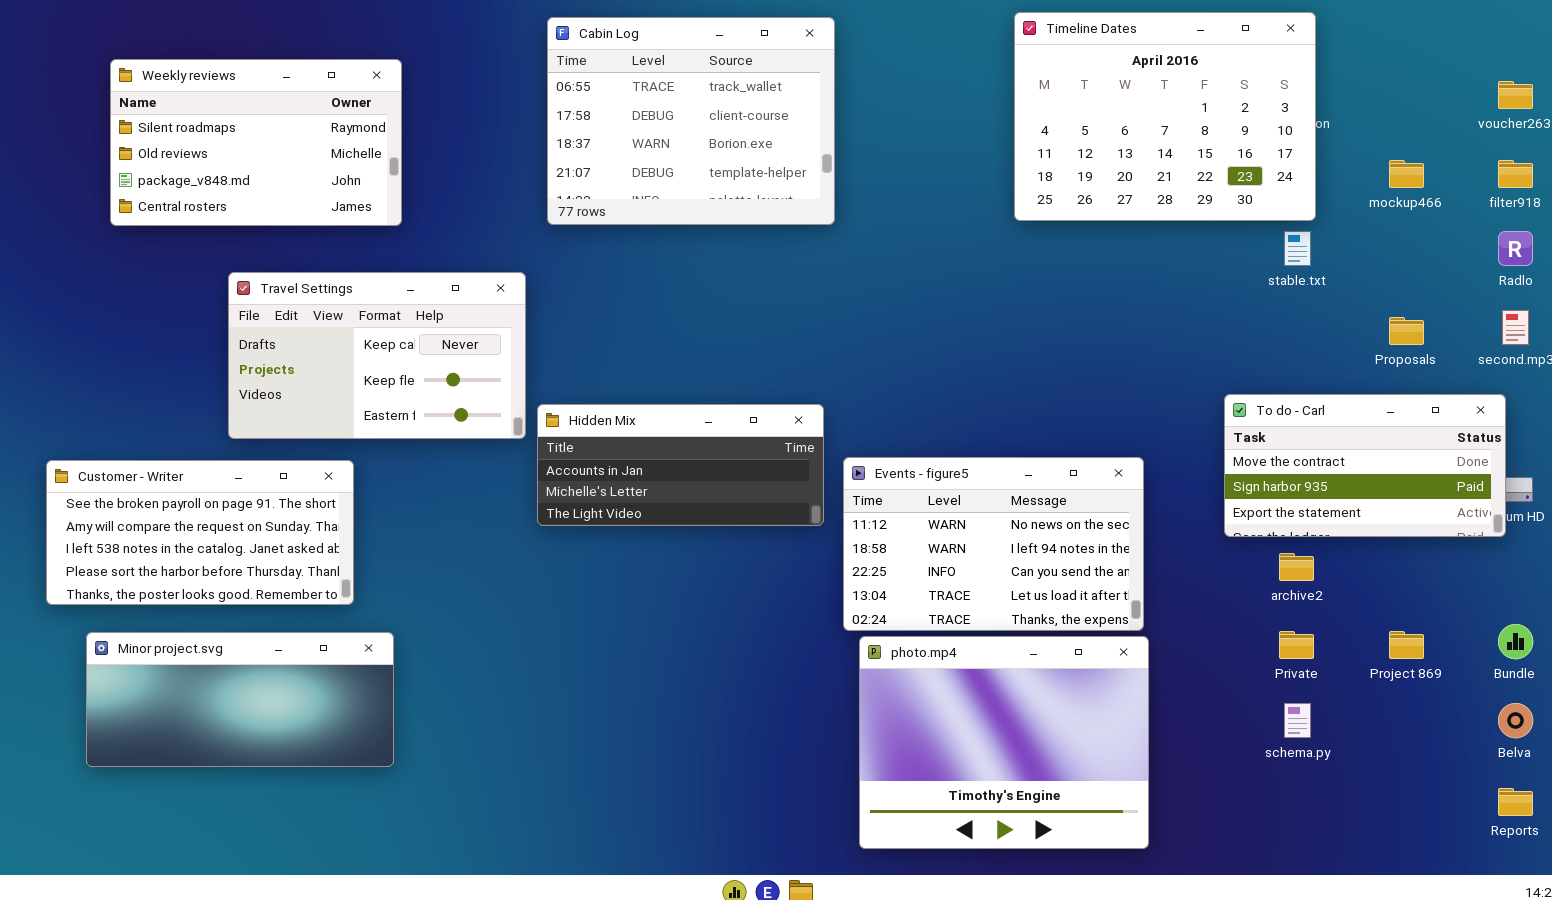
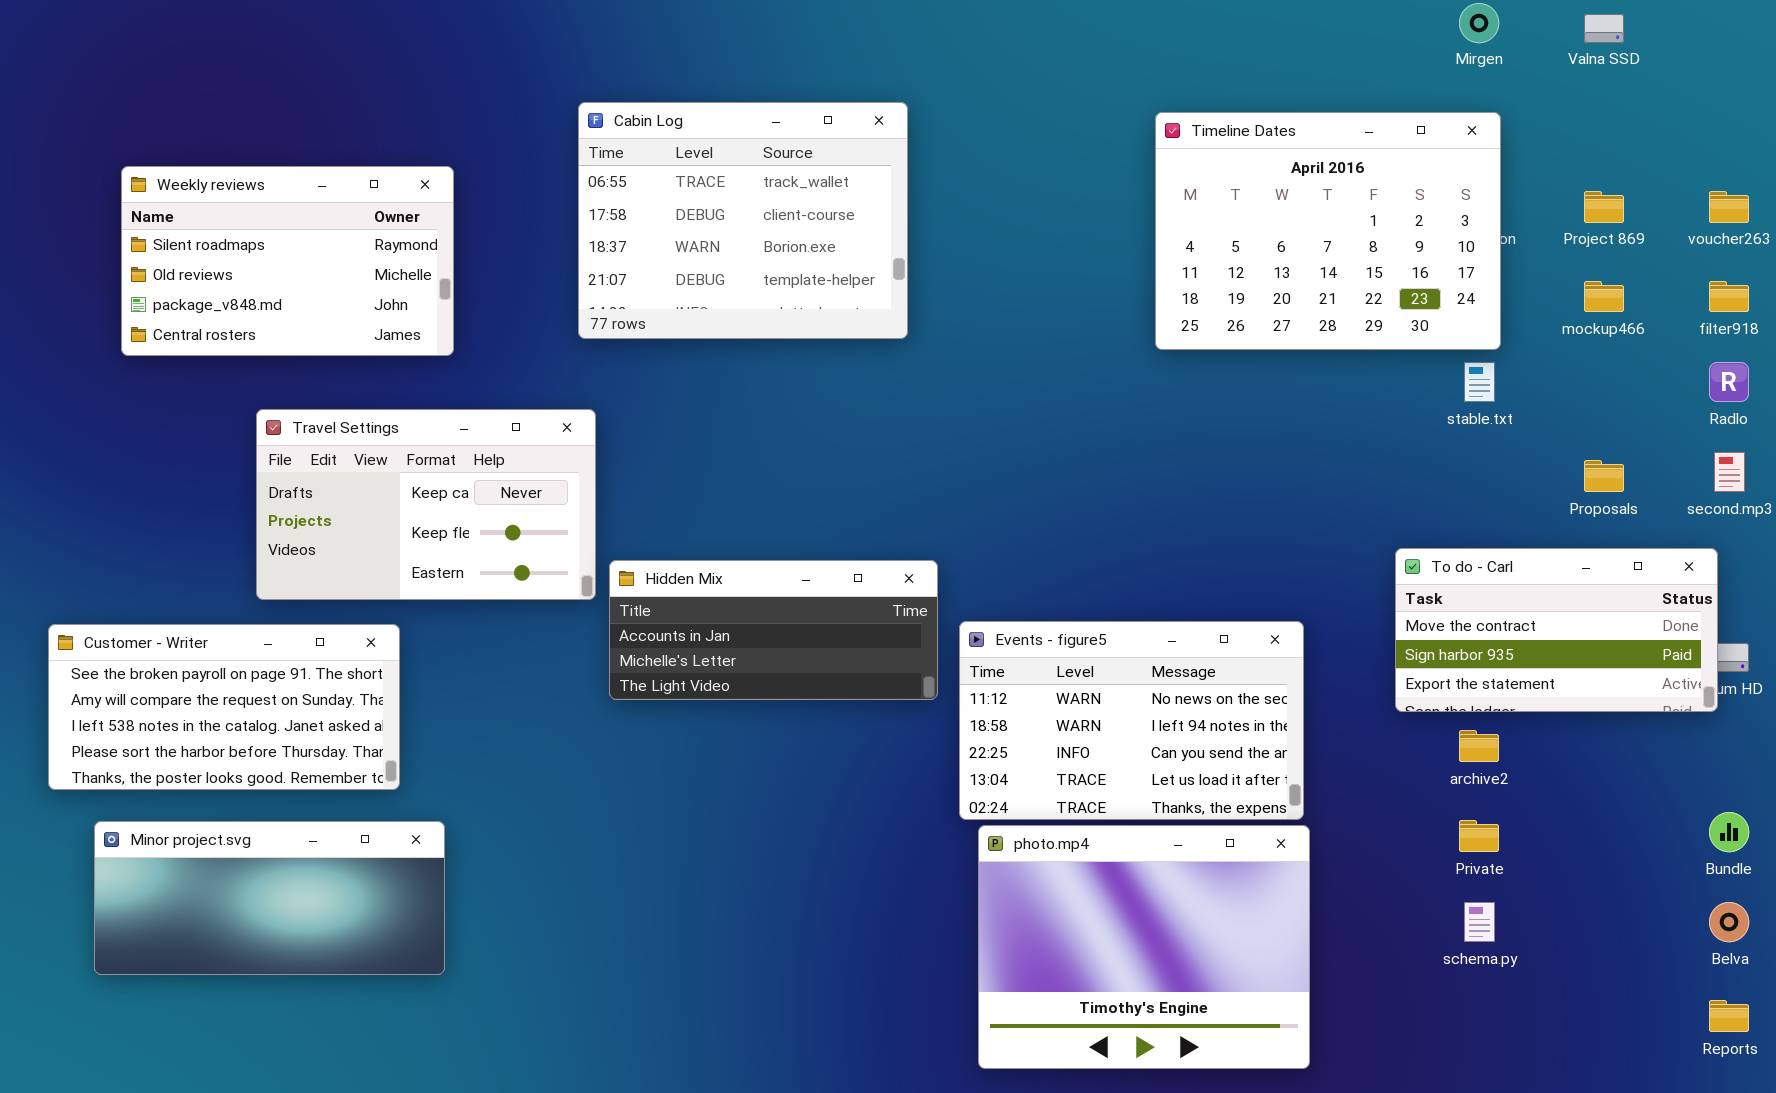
Cabin Log: [547,17,835,225] -> [578,102,908,339], moved
Project 869: [1389,631,1424,659] -> [1584,191,1624,223], moved

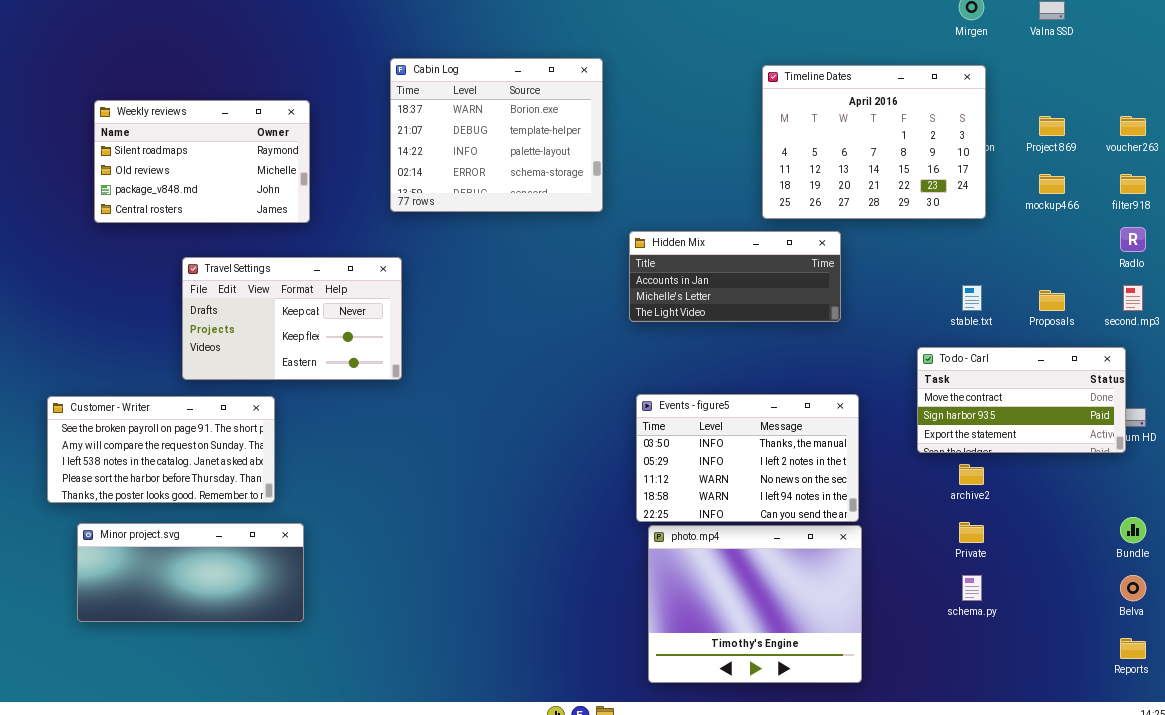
Cabin Log: [578,102,908,339] -> [390,58,603,212], scrolled down 2 rows
stable.txt: [1464,362,1495,402] -> [962,285,982,311], moved
Hidden Mix: [609,560,938,700] -> [629,231,841,322], moved
Events - figure5: [959,621,1304,820] -> [636,394,859,522], scrolled up 2 rows

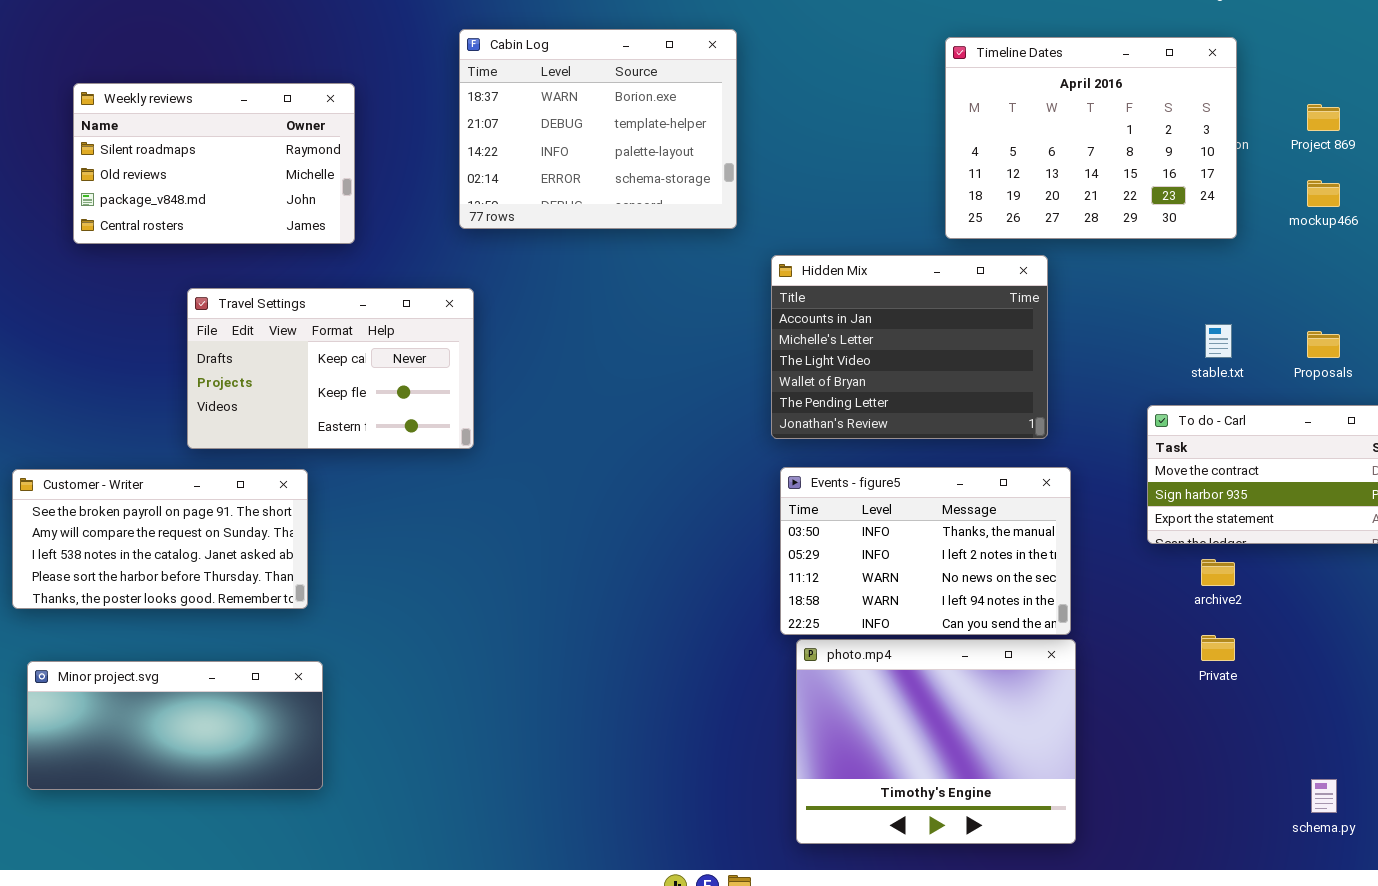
Hidden Mix: [629,231,841,322] -> [771,255,1048,439], resized
Minor project.svg: [77,523,304,622] -> [27,661,323,790], moved
schema.py: [962,575,982,601] -> [1311,779,1337,813], moved

